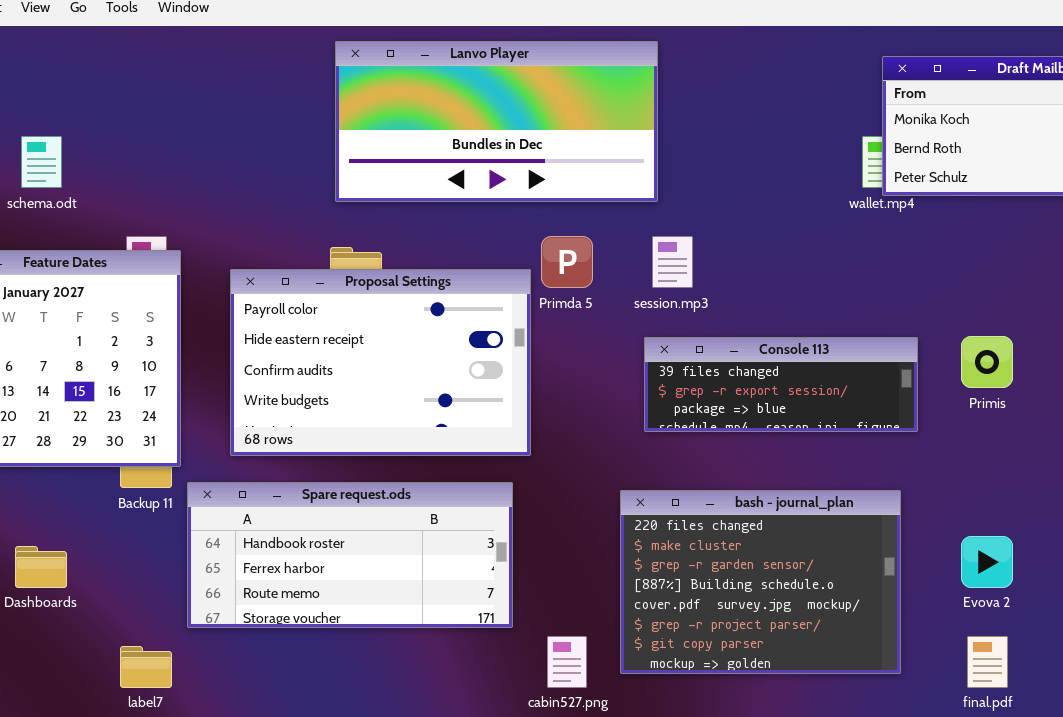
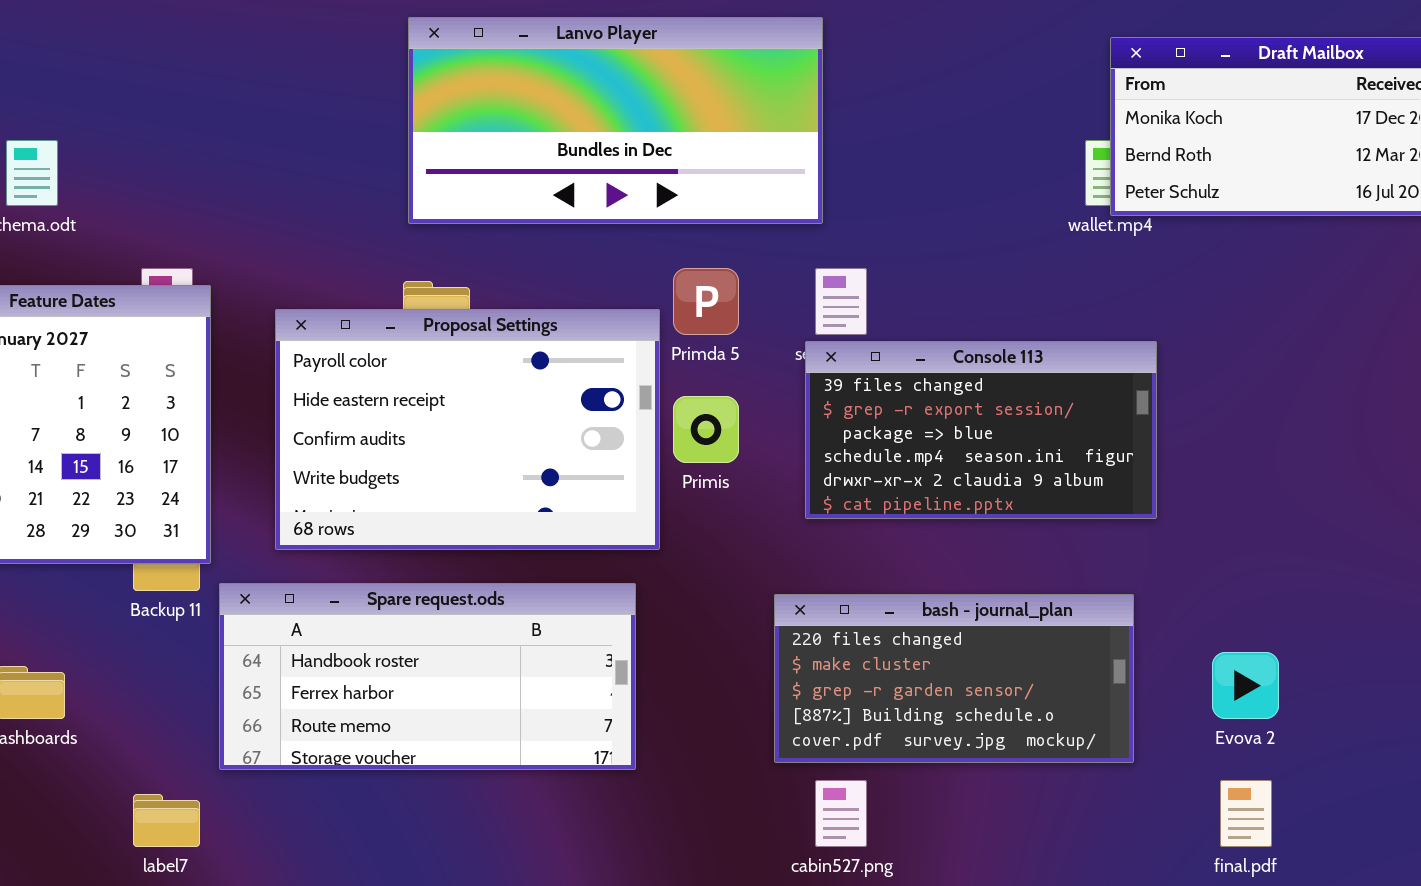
Primis: [961,336,1013,388] -> [673,396,739,463], moved
Console 113: [644,337,918,432] -> [805,341,1157,519], resized
bash - journal_plan: [620,490,901,674] -> [774,594,1134,763], resized
cabin527.png: [547,636,587,688] -> [815,780,867,847], moved

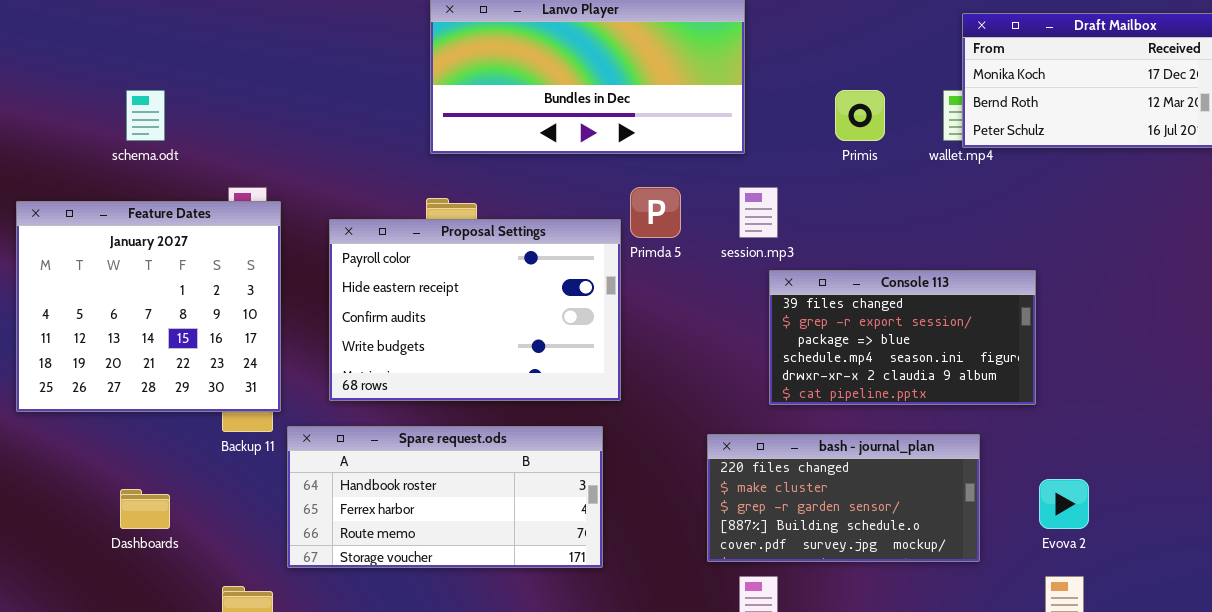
Console 113: [805,341,1157,519] -> [769,270,1036,405], moved
Primis: [673,396,739,463] -> [835,90,885,141], moved

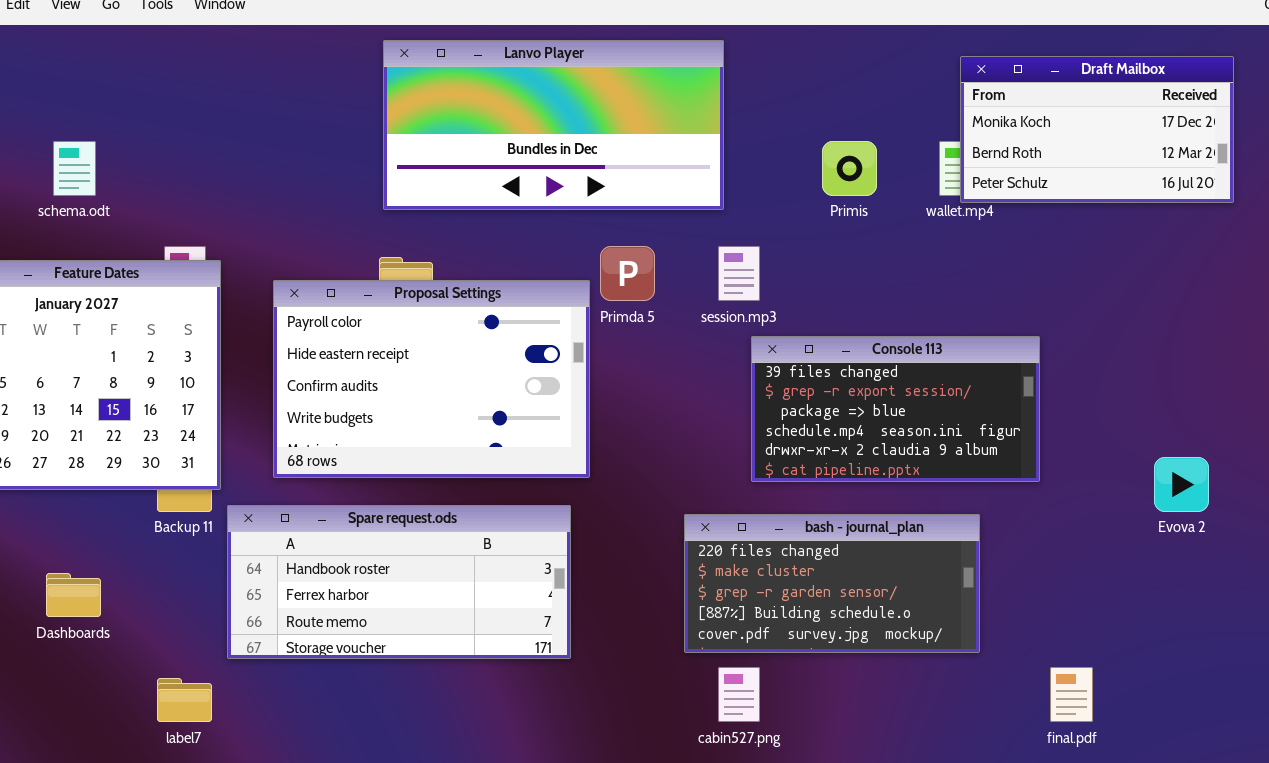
Evova 2: [1039,479,1089,529] -> [1154,457,1209,512], moved

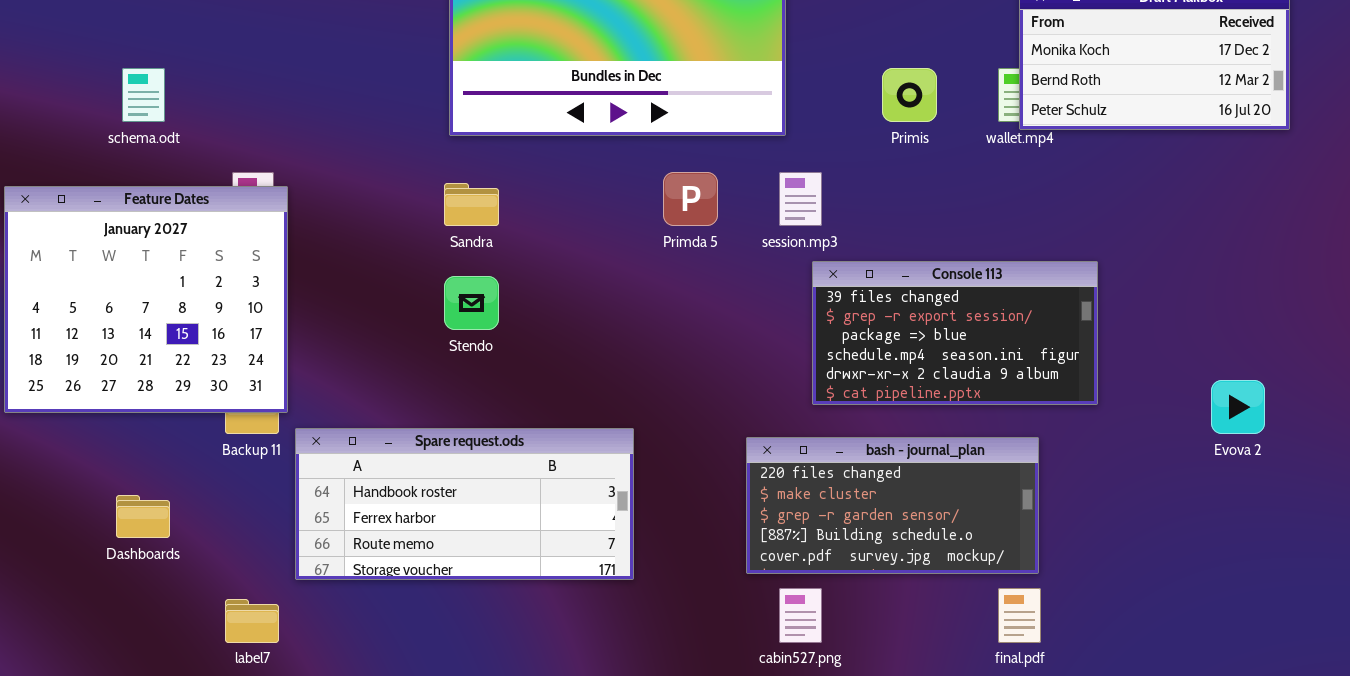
Proposal Settings: [273,280,590,478] -> none, closed
final.pdf: [1050,667,1093,722] -> [998,588,1041,643], moved

